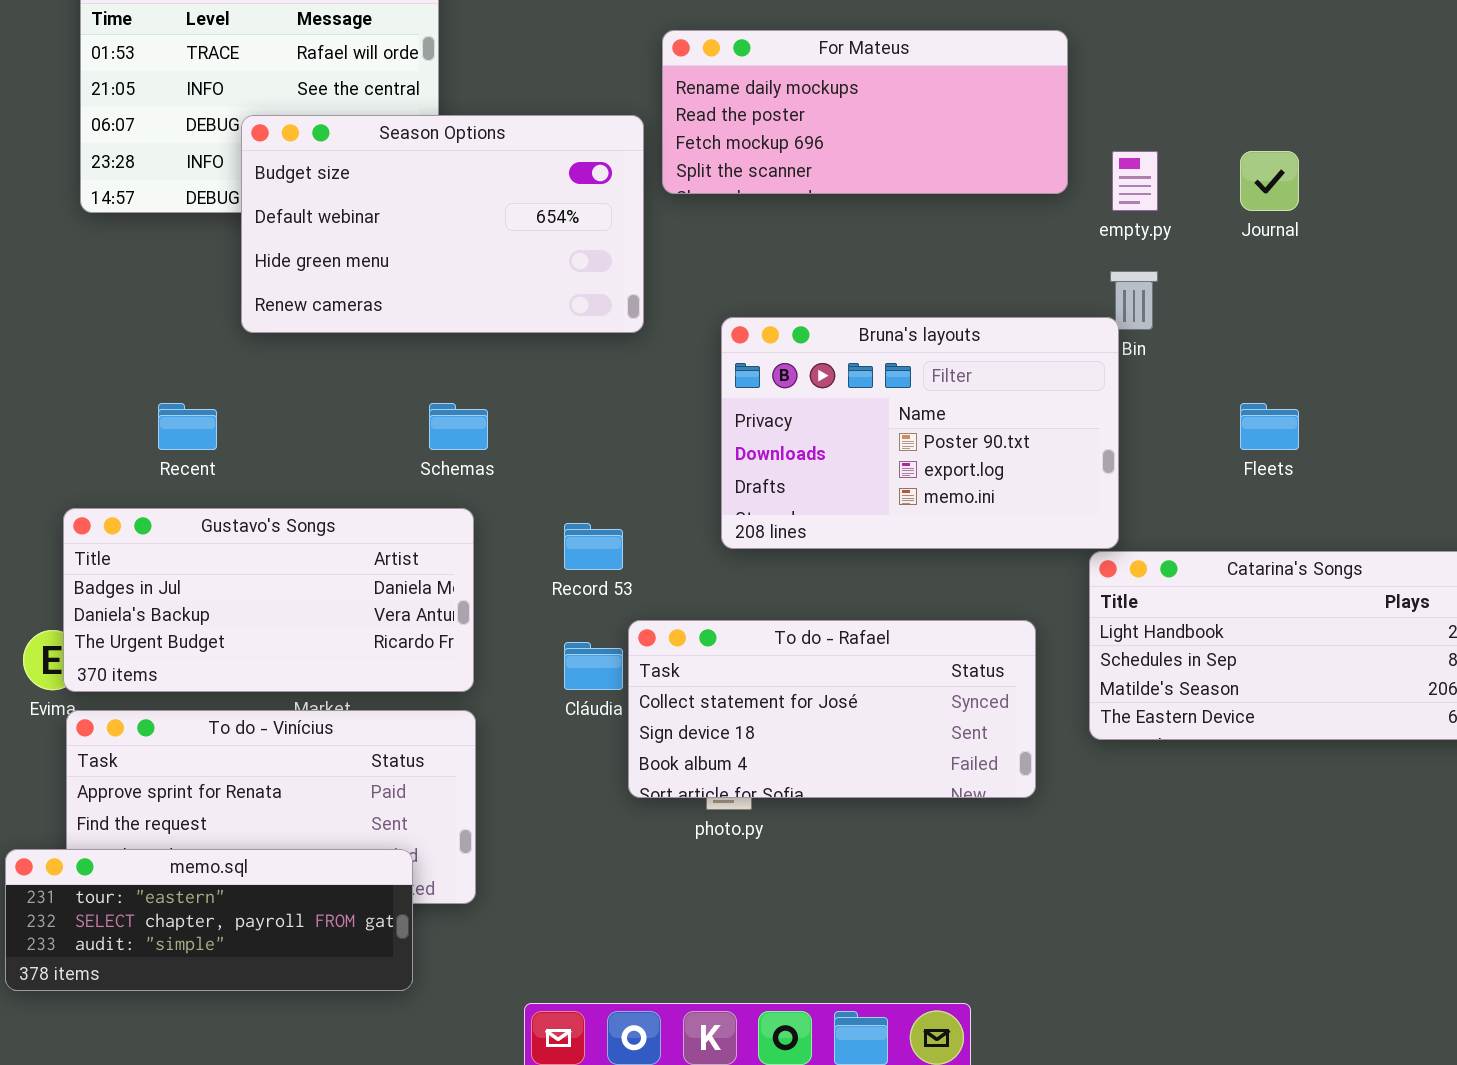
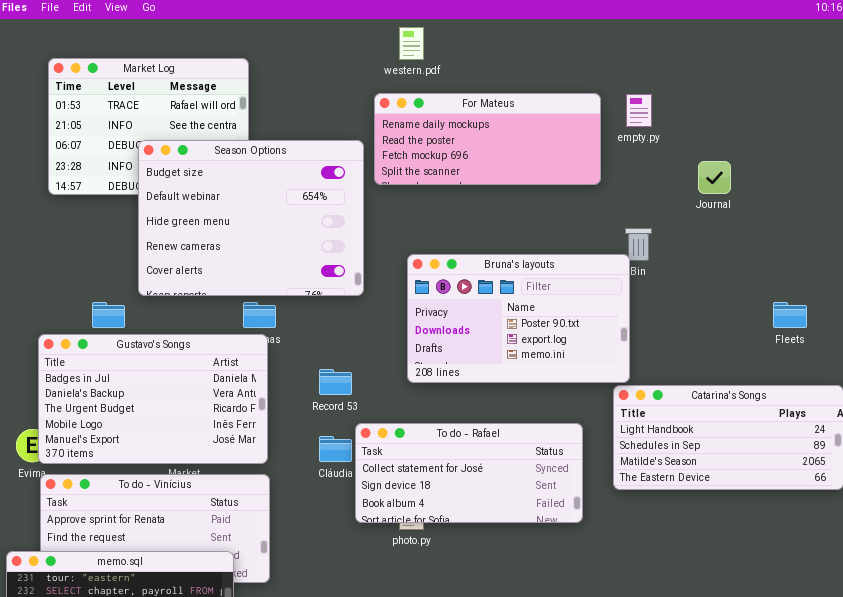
Season Options: [241,115,644,333] -> [138,140,364,296], resized
empty.py: [1112,151,1158,211] -> [626,94,652,127], moved
Fleets: [1240,403,1299,450] -> [773,302,807,328], moved
Gustavo's Songs: [63,508,474,692] -> [38,334,268,464], resized

